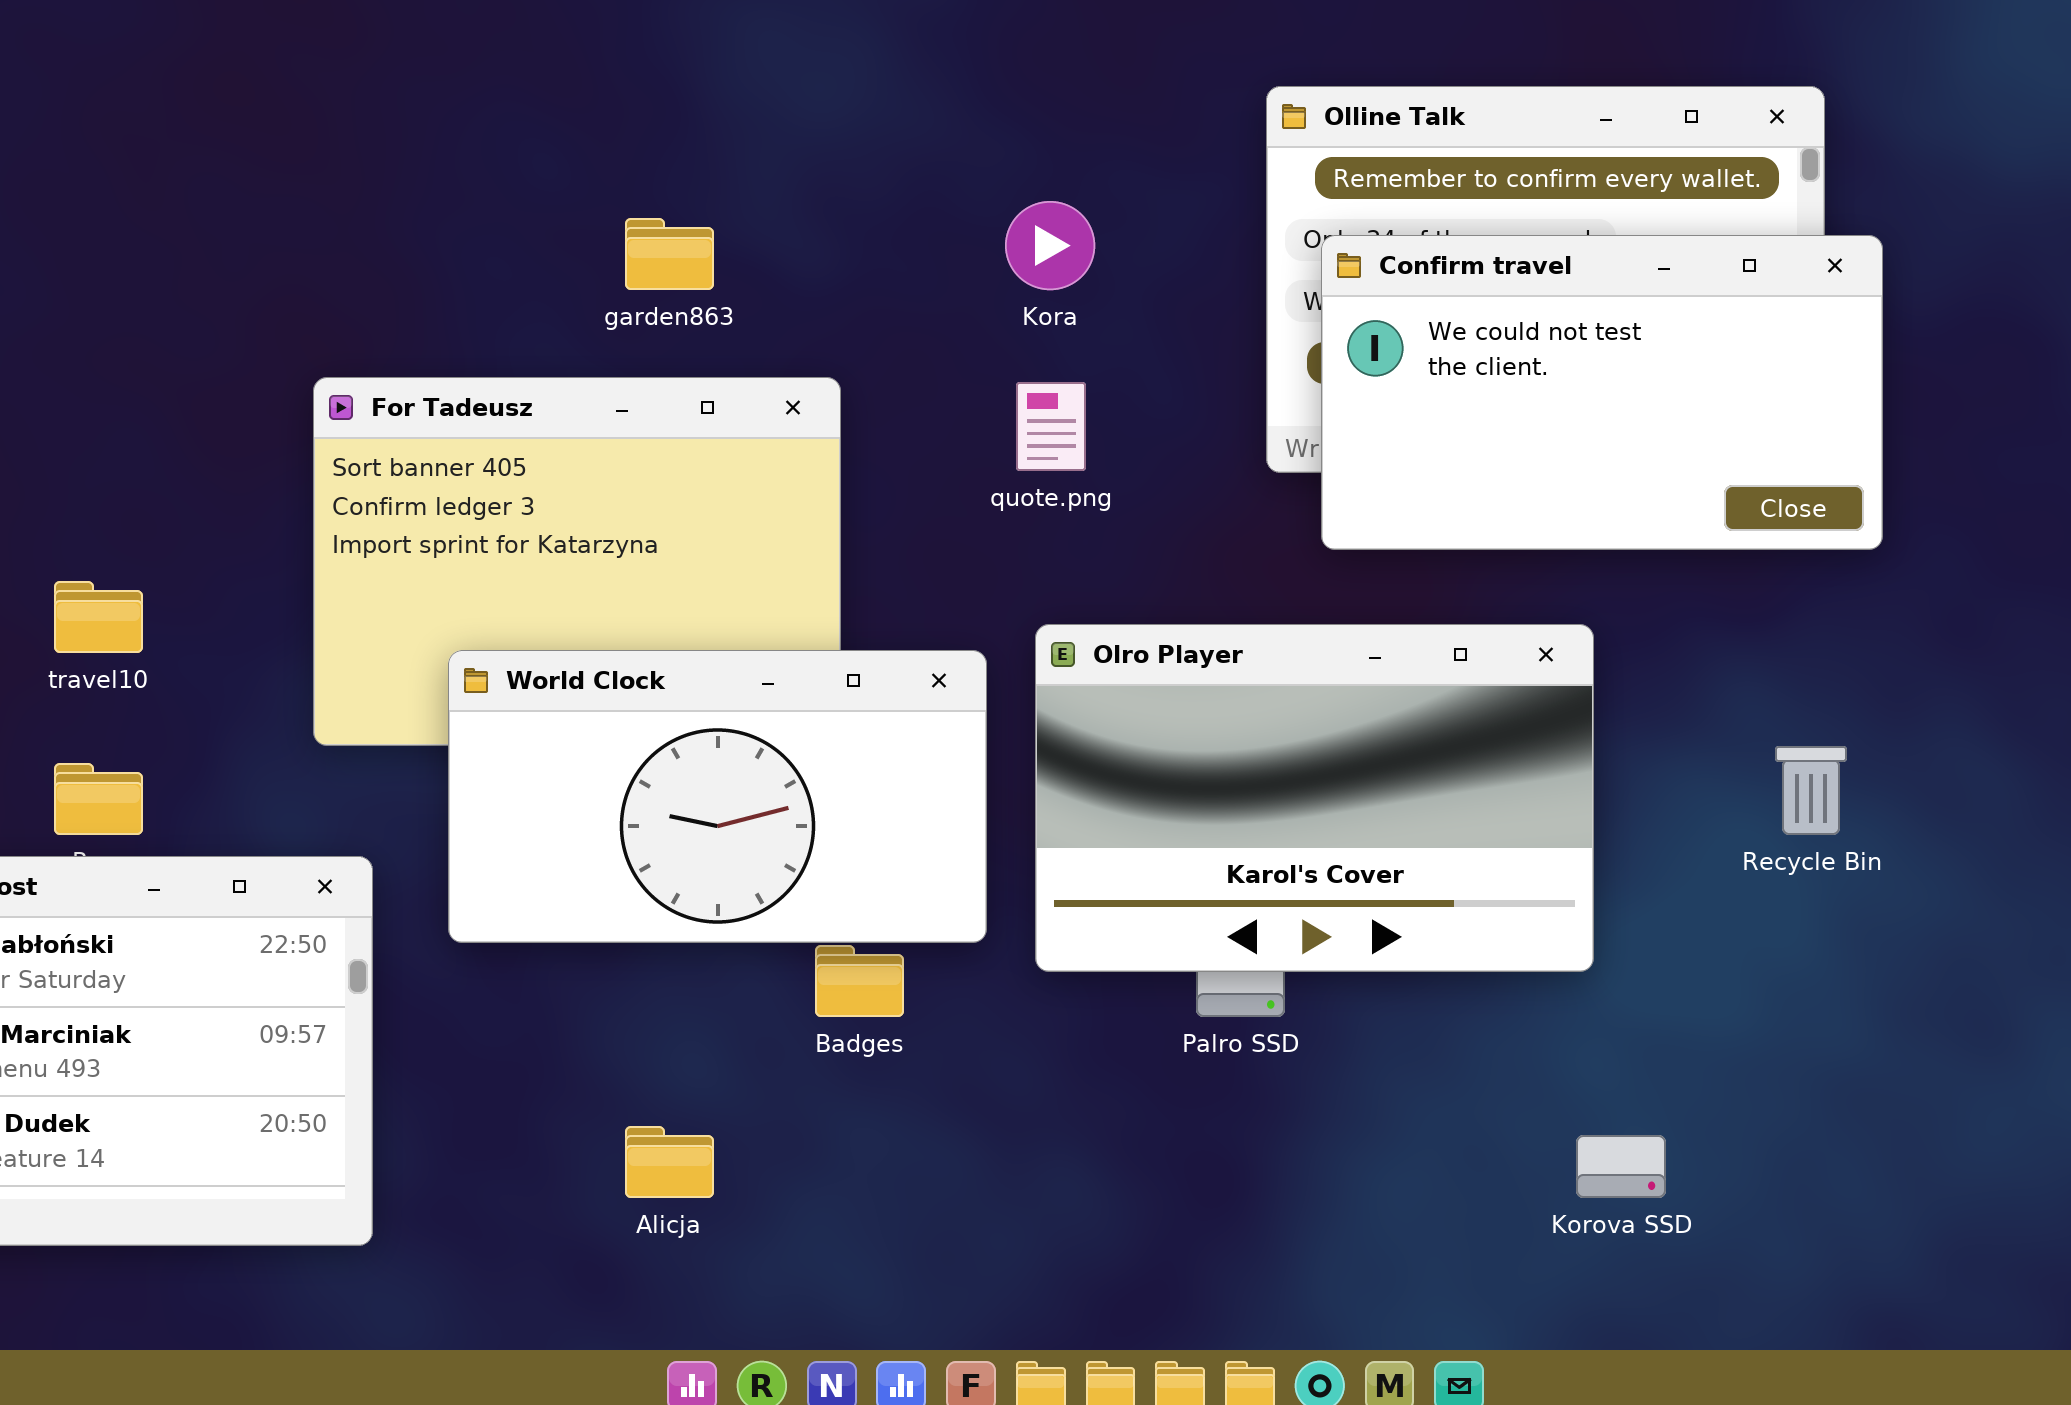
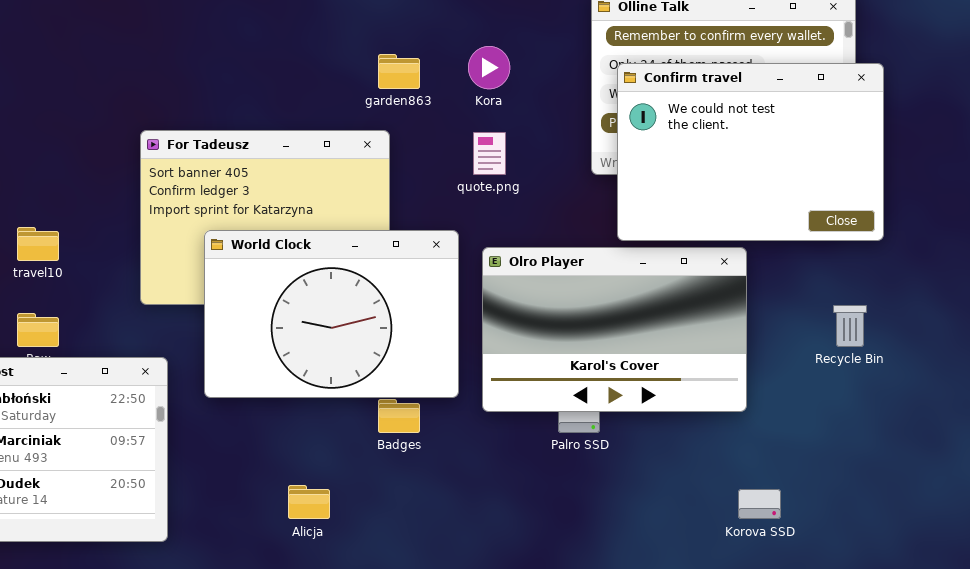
garden863: [625,218,714,290] -> [378,54,420,89], moved
Confirm travel: [1321,235,1883,550] -> [617,63,884,241], resized
World Clock: [448,650,987,943] -> [204,230,459,398], resized

